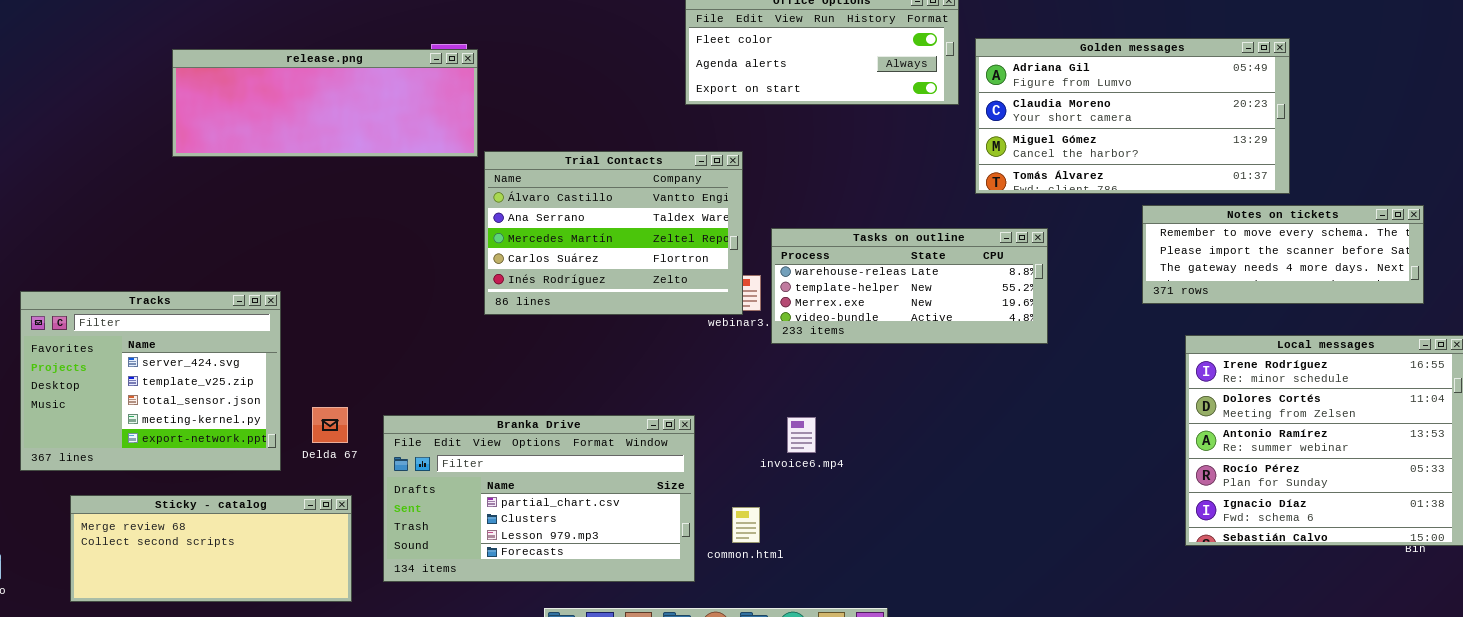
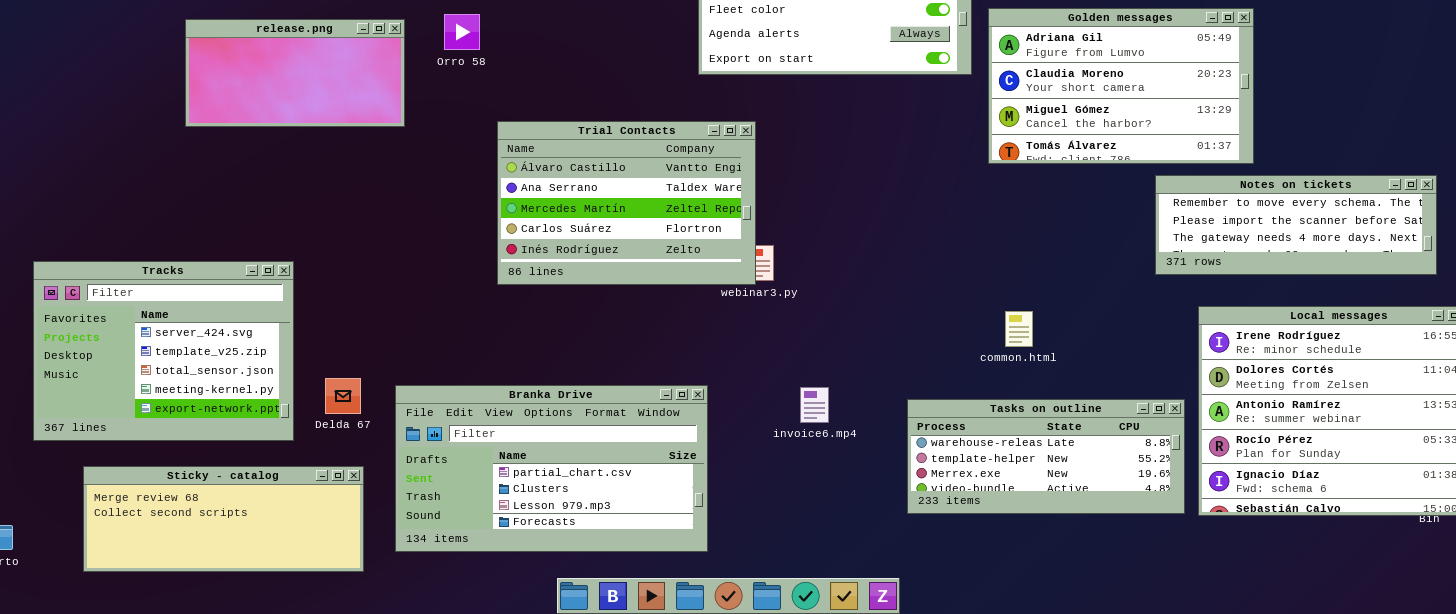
Golden messages: [975,38,1290,194] -> [988,8,1254,164], resized
release.png: [172,49,478,157] -> [185,19,405,127], resized
Tasks on outline: [771,228,1048,344] -> [907,399,1185,514], moved
common.html: [732,507,760,543] -> [1005,311,1033,347], moved

